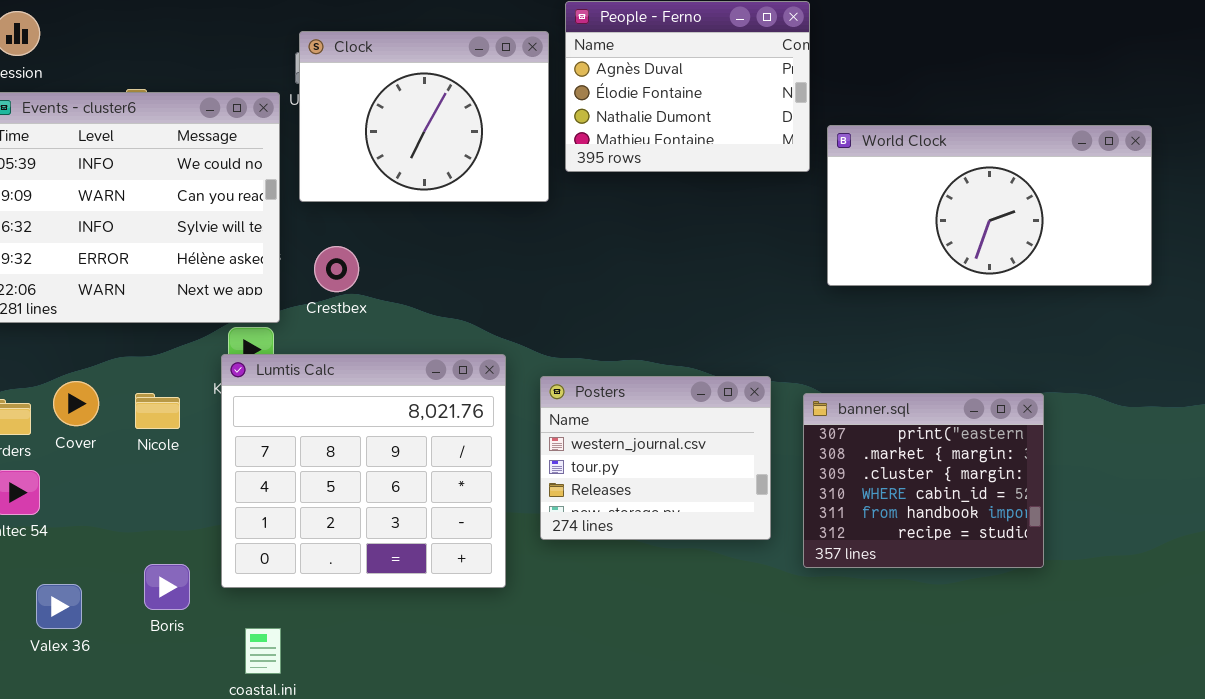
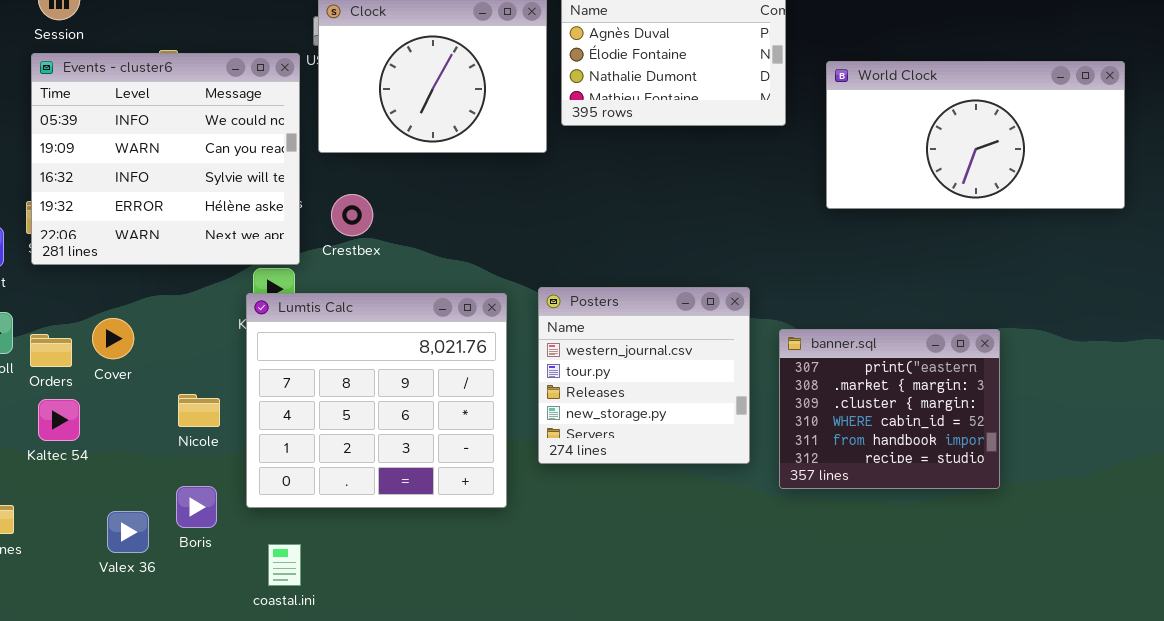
World Clock: [827,125,1152,286] -> [826,61,1125,209], moved
Posters: [540,376,771,540] -> [538,287,750,464], resized
Nicole: [135,393,180,429] -> [178,394,220,427], moved
Valex 36: [36,584,82,629] -> [107,511,149,553], moved

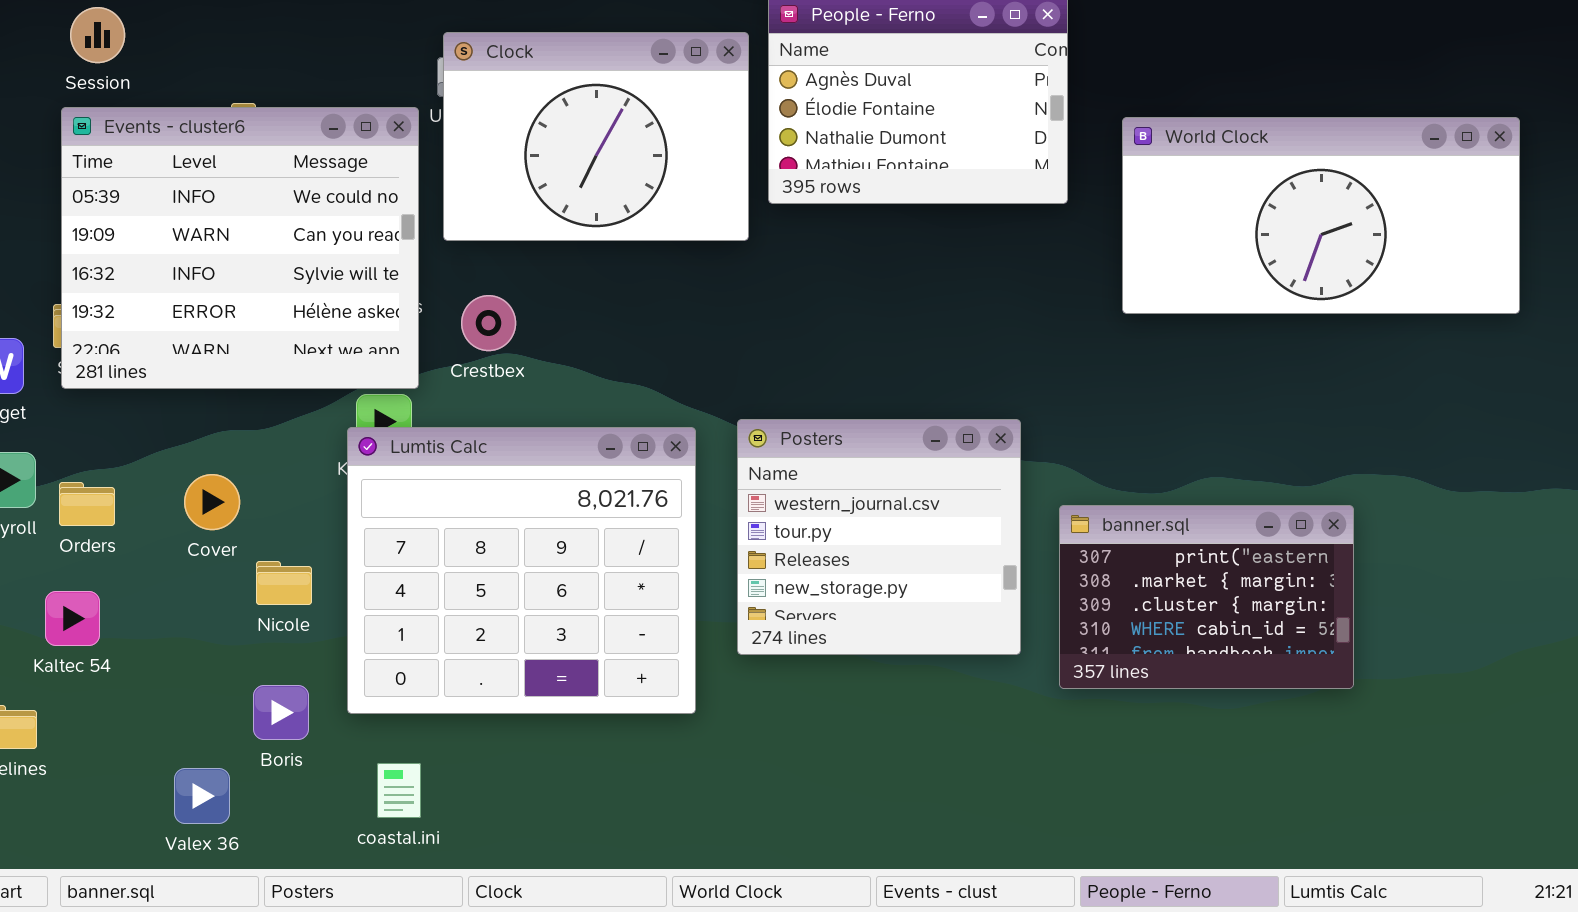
Cover: [92,318,134,359] -> [184,474,240,530], moved
banner.sql: [779,329,1000,489] -> [1059,505,1354,689], resized
Kaltec 54: [38,399,80,441] -> [45,591,100,646], moved
Valex 36: [107,511,149,553] -> [174,768,230,824], moved

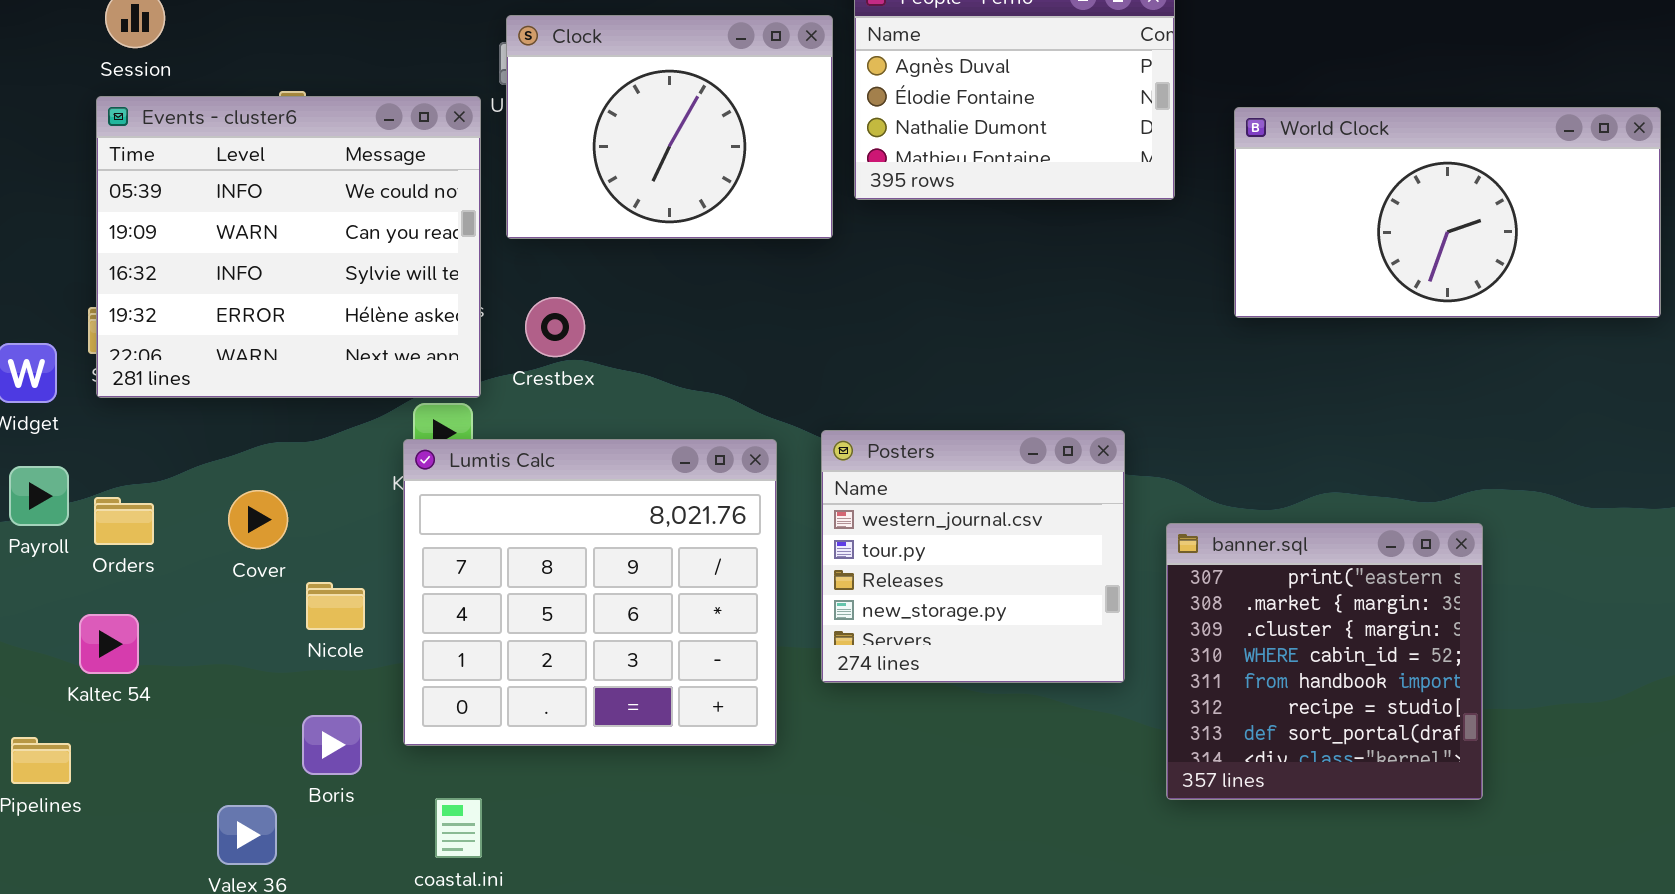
banner.sql: [1059,505,1354,689] -> [1166,523,1483,800], resized

